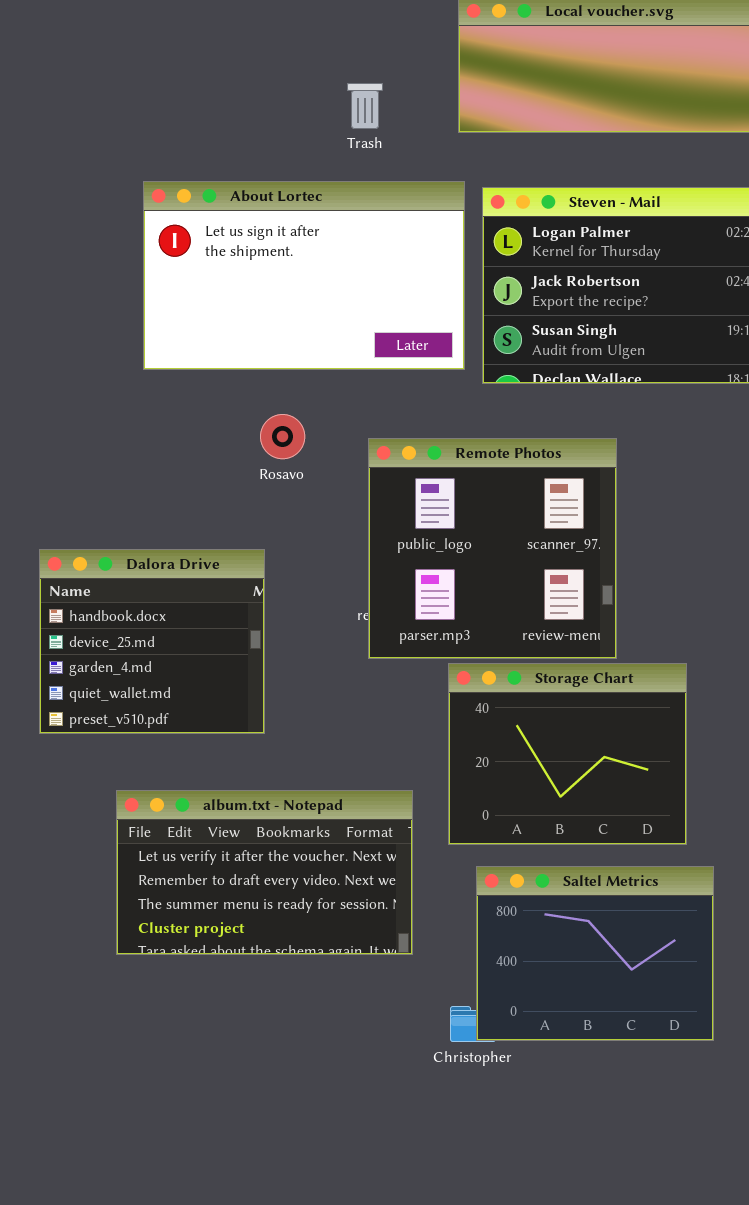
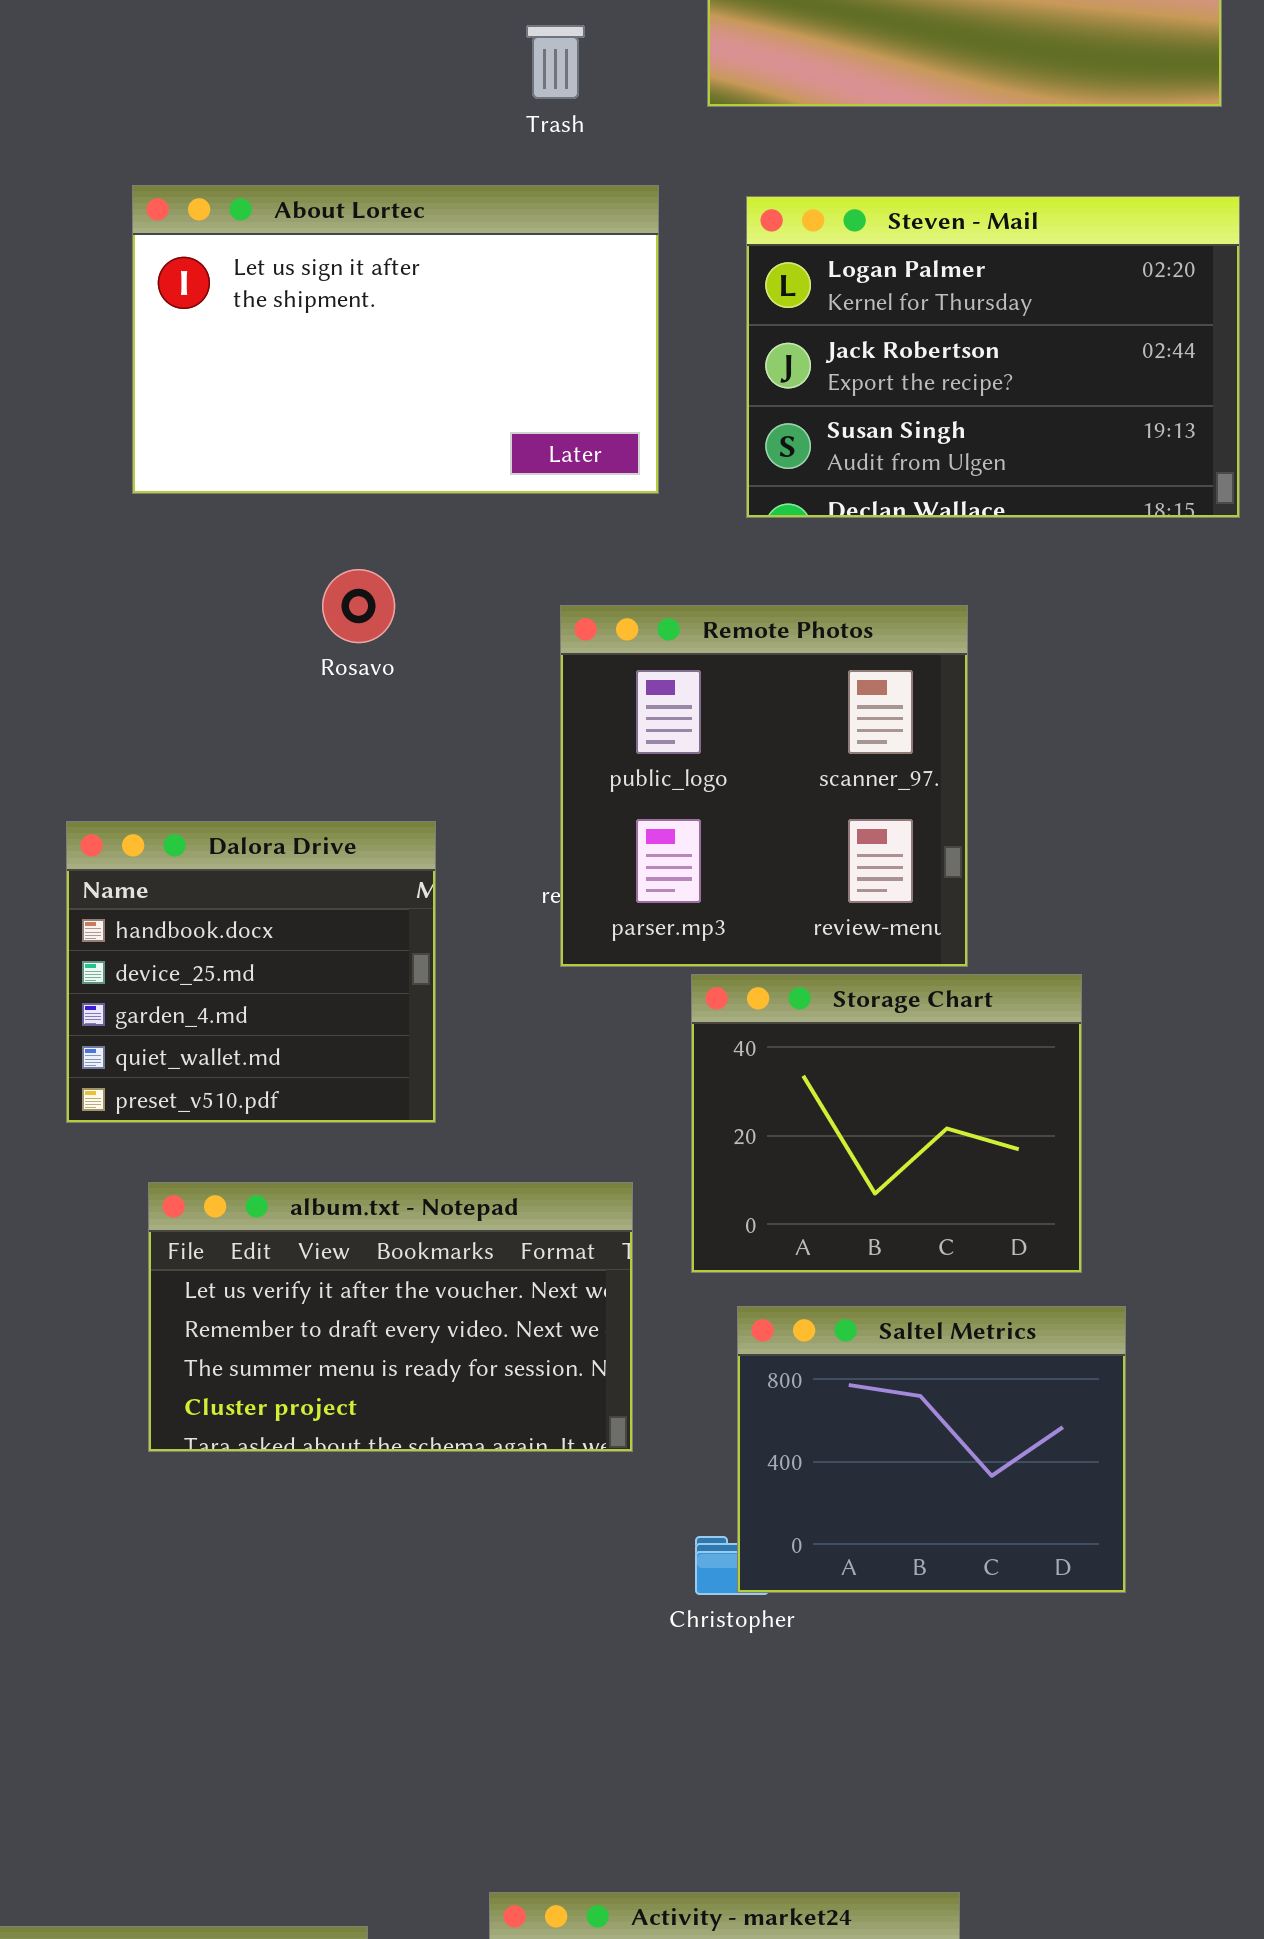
About Lortec: [143,181,465,370] -> [132,185,659,494], moved
Rosavo: [260,414,305,459] -> [322,569,395,643], moved
Dalora Drive: [39,549,265,734] -> [66,821,436,1123], moved

